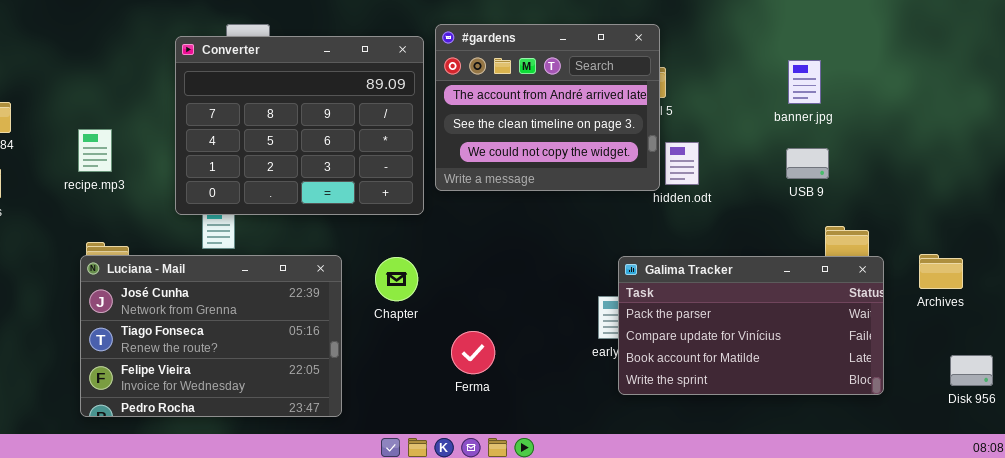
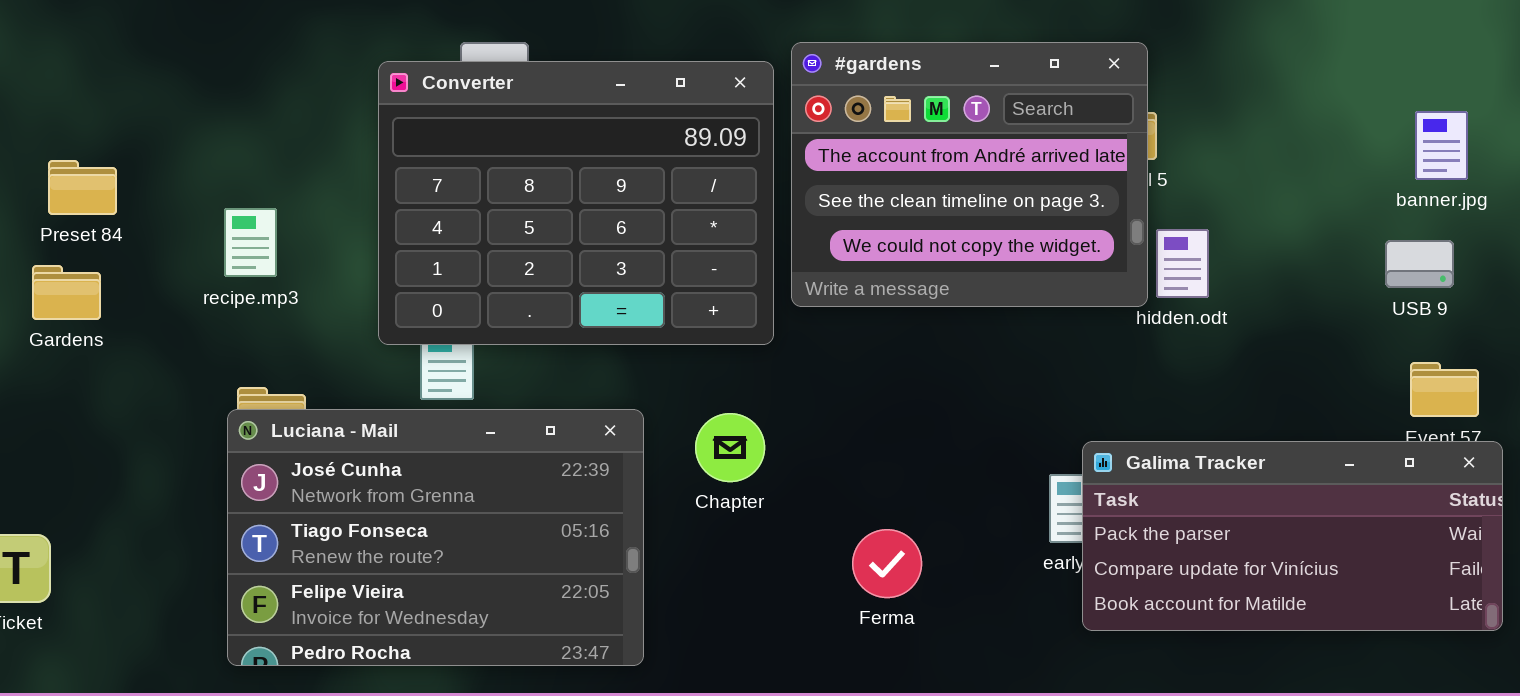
banner.jpg: [788,60,821,104] -> [1415,111,1468,180], moved
USB 9: [786,148,829,179] -> [1385,240,1454,288], moved
Galima Tracker: [618,256,884,395] -> [1082,441,1503,631], resized
Ferma: [451,331,495,374] -> [852,529,922,598], moved

